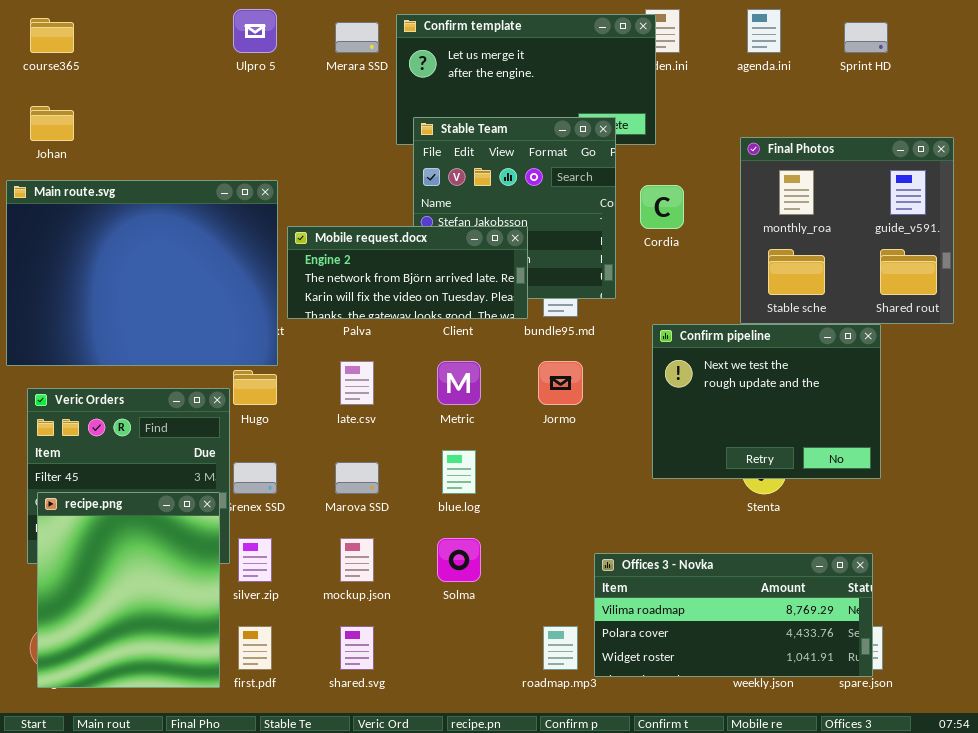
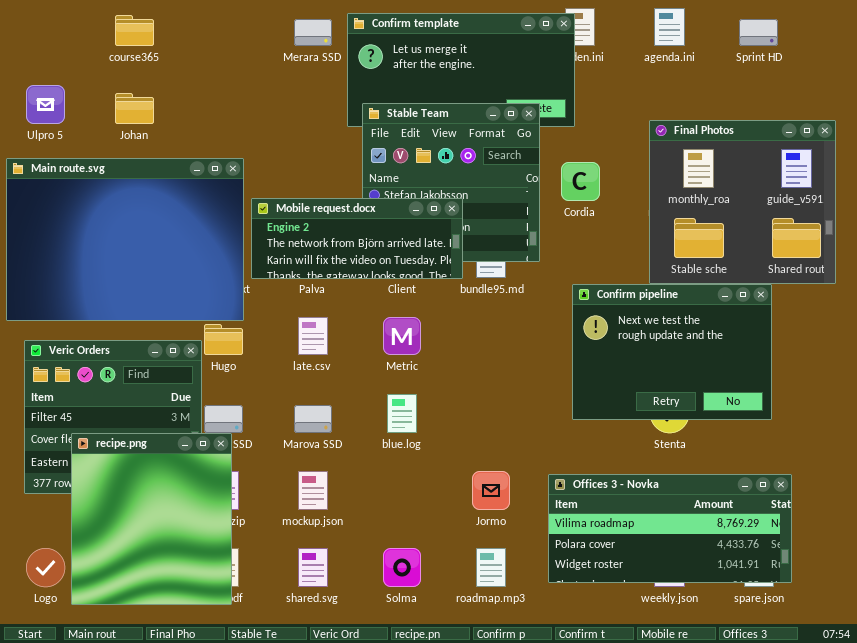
Ulpro 5: [233,9,277,53] -> [26,85,65,124], moved
course365: [30,18,74,53] -> [115,15,154,46], moved
Johan: [30,106,74,141] -> [115,93,154,124], moved
Jormo: [538,361,583,405] -> [472,471,510,510], moved
recipe.png: [37,492,220,688] -> [71,433,232,605], moved
Solma: [437,538,481,582] -> [383,548,421,587], moved
Offices 3 - Novka: [594,553,873,677] -> [548,474,792,583], moved

